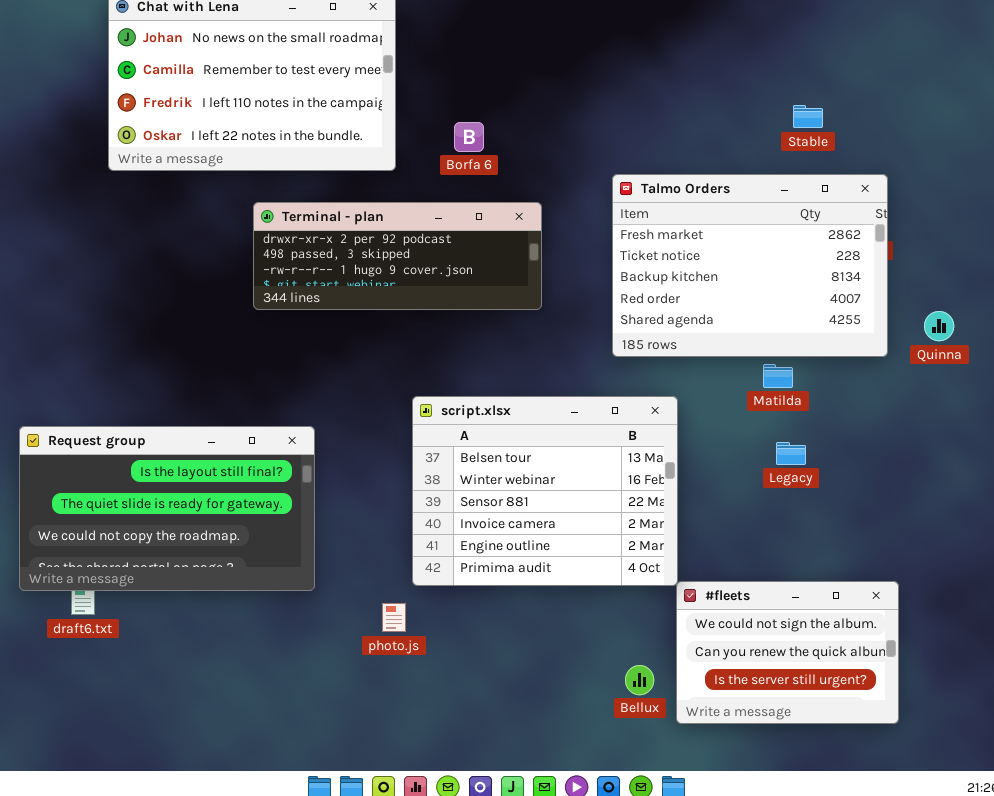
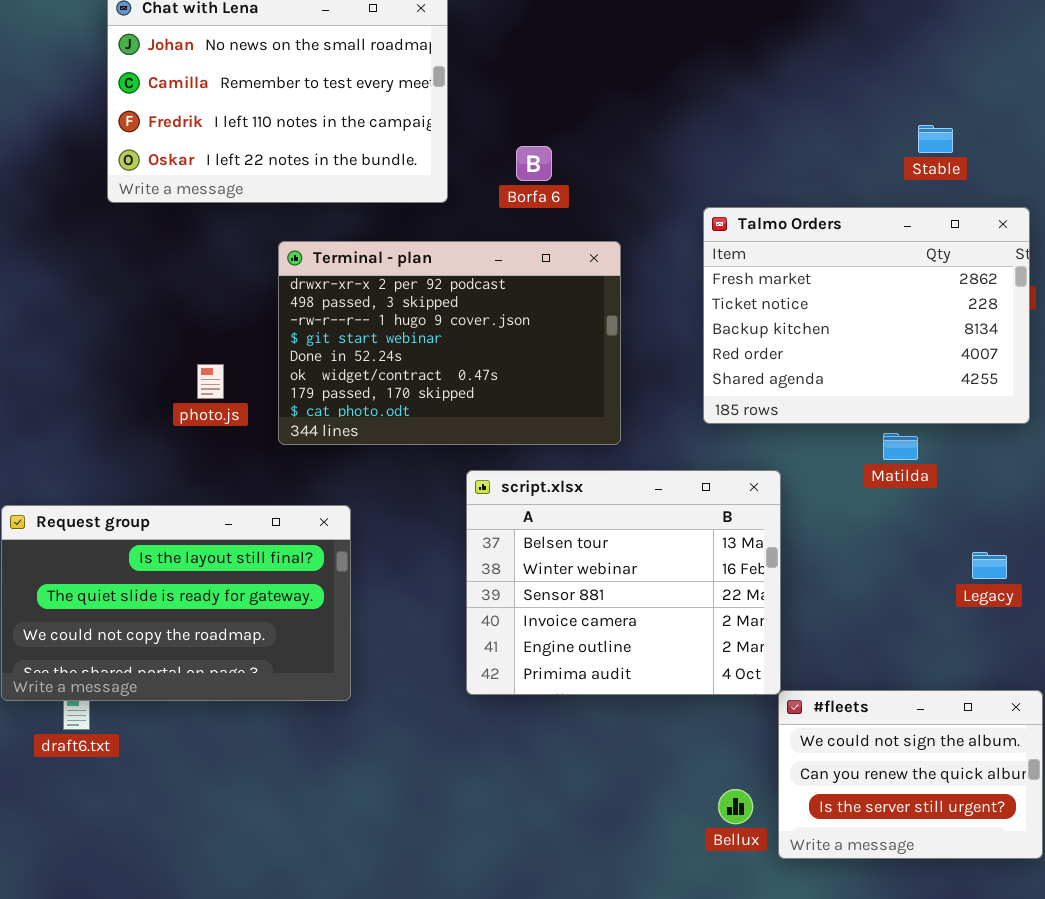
Terminal - plan: [253,202,542,310] -> [278,241,621,445], resized
Legacy: [776,442,806,465] -> [972,552,1007,579], moved
photo.js: [382,603,406,632] -> [197,364,224,399], moved

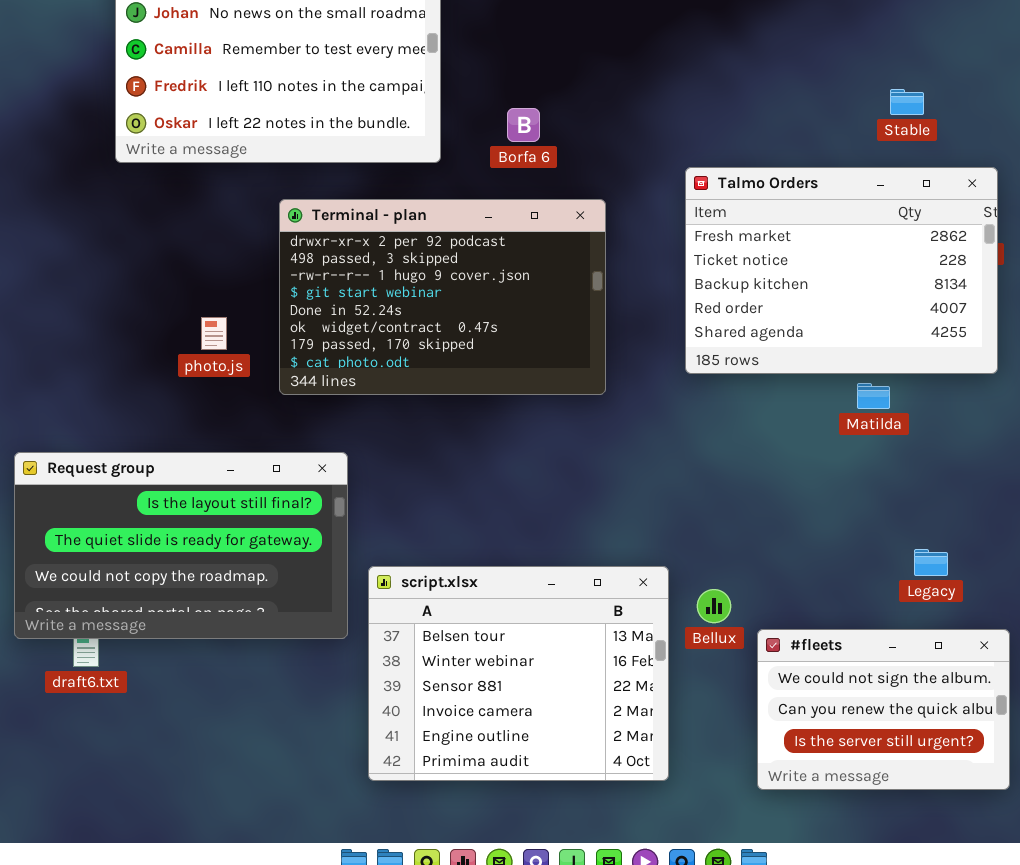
script.xlsx: [466,470,781,695] -> [368,566,669,781], moved
Legacy: [972,552,1007,579] -> [914,549,948,576], moved
Bellux: [718,789,753,824] -> [697,589,731,623], moved

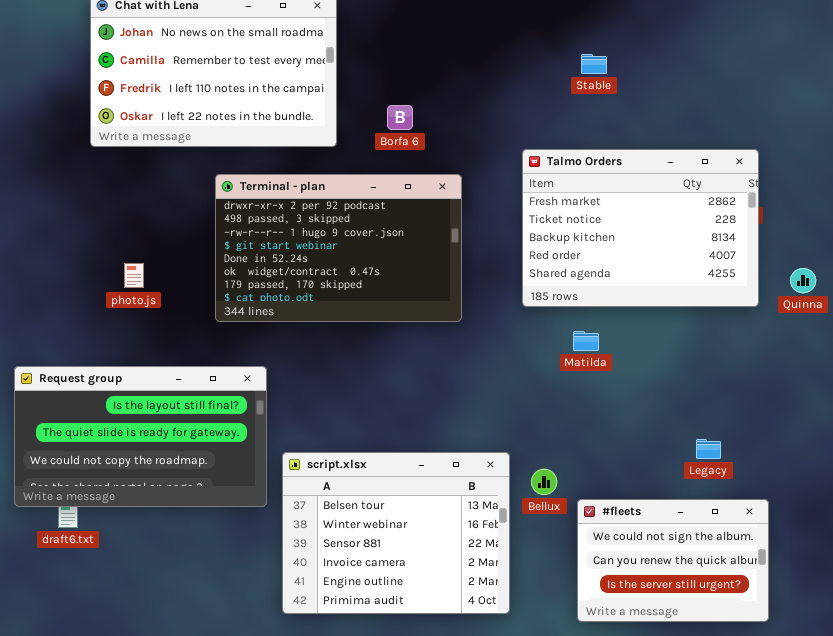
Stable: [890,89,924,115] -> [581,54,607,74], moved
photo.js: [201,317,227,350] -> [124,263,144,288], moved
Matilda: [857,383,890,409] -> [573,331,599,351], moved

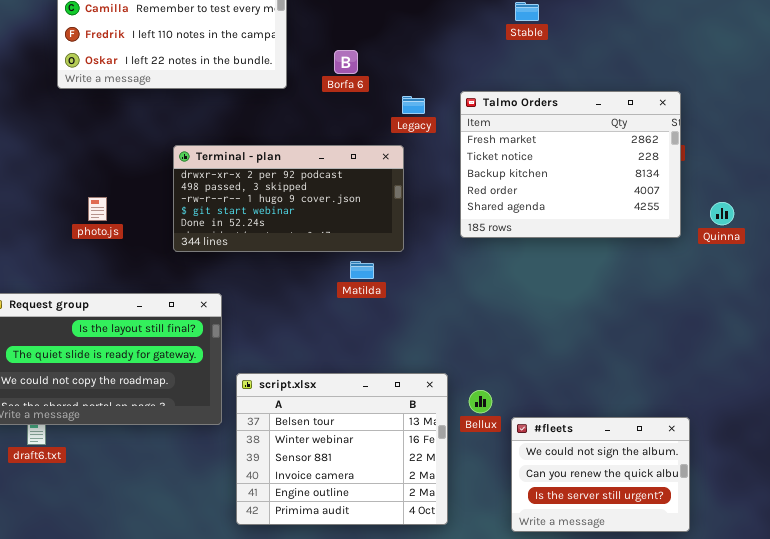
Terminal - plan: [215,174,462,322] -> [173,145,404,252], resized
Matilda: [573,331,599,351] -> [350,261,374,279], moved
Legacy: [696,439,721,459] -> [402,96,425,114], moved

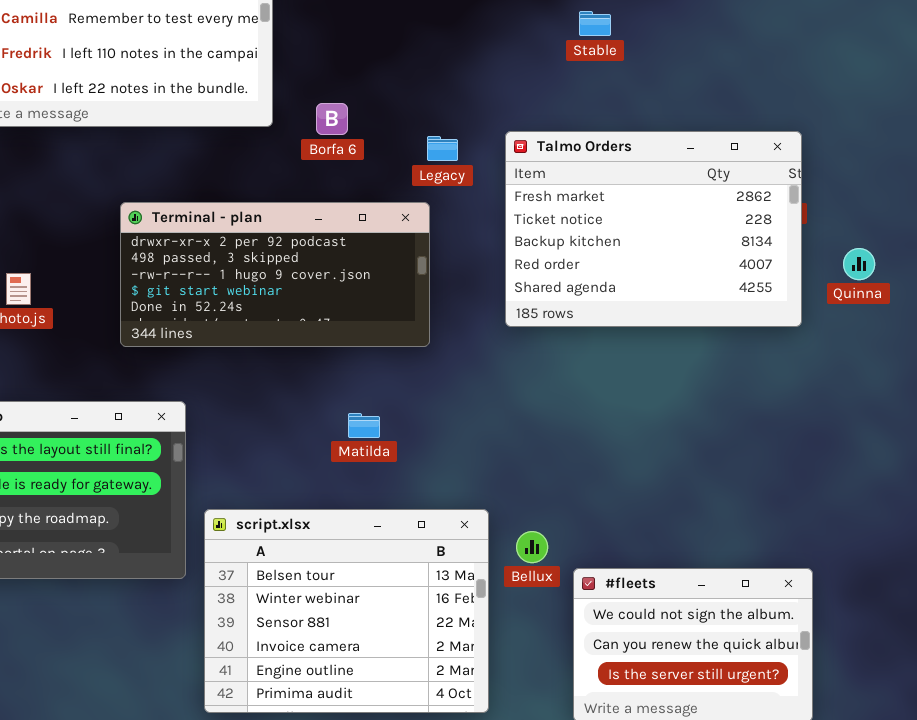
Borfa 6: [334,50,358,74] -> [316,103,348,135], moved
Quinna: [710,202,734,225] -> [843,248,875,280], moved
Matilda: [350,261,374,279] -> [348,413,380,438], moved

